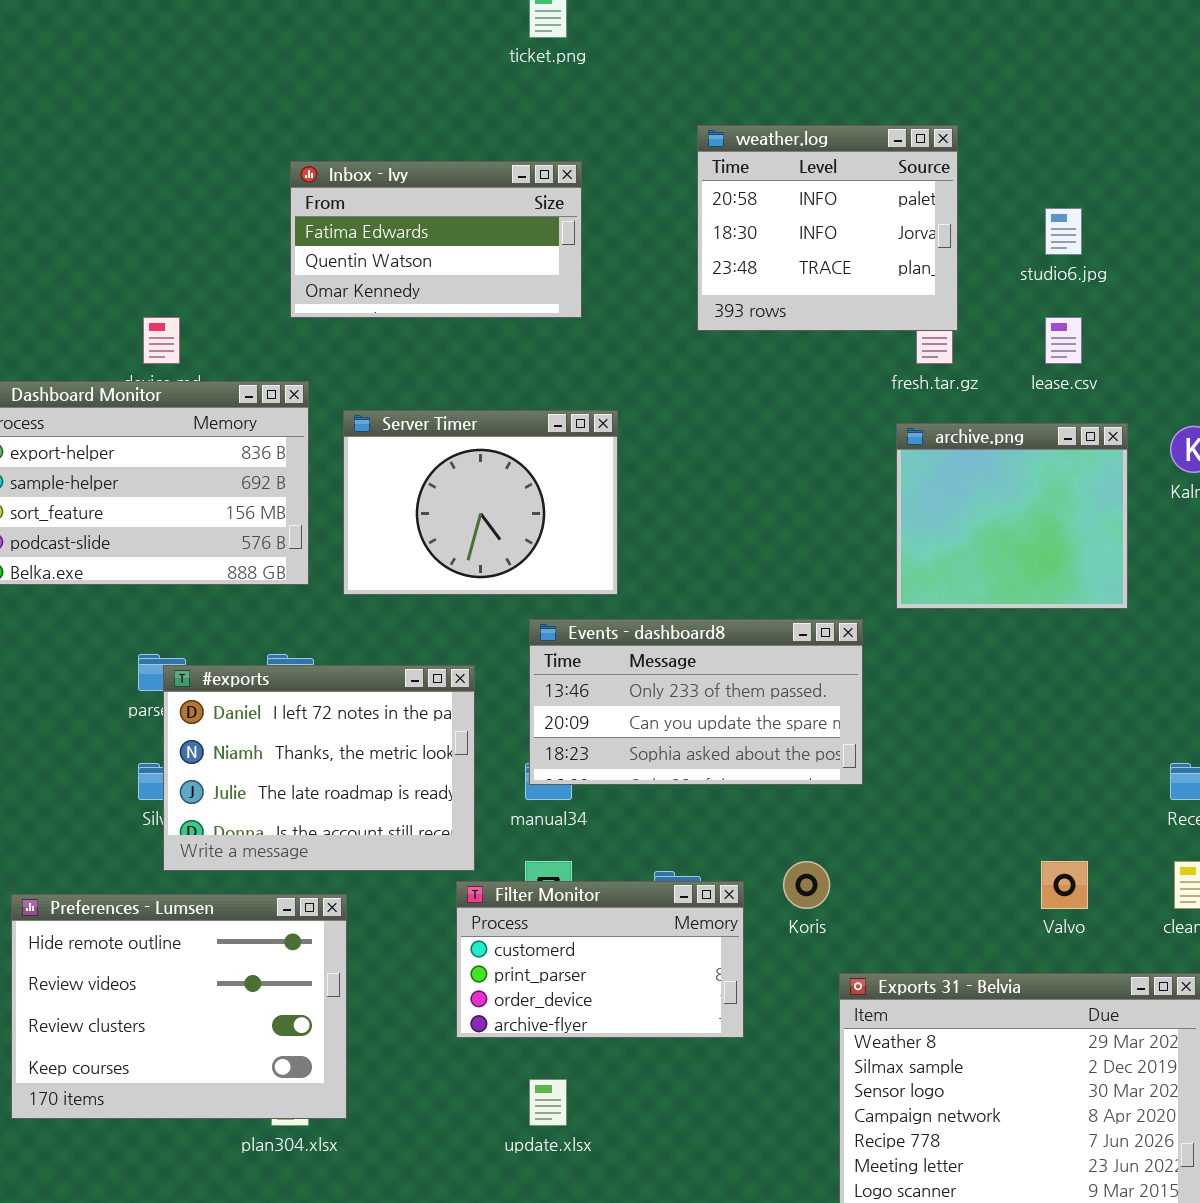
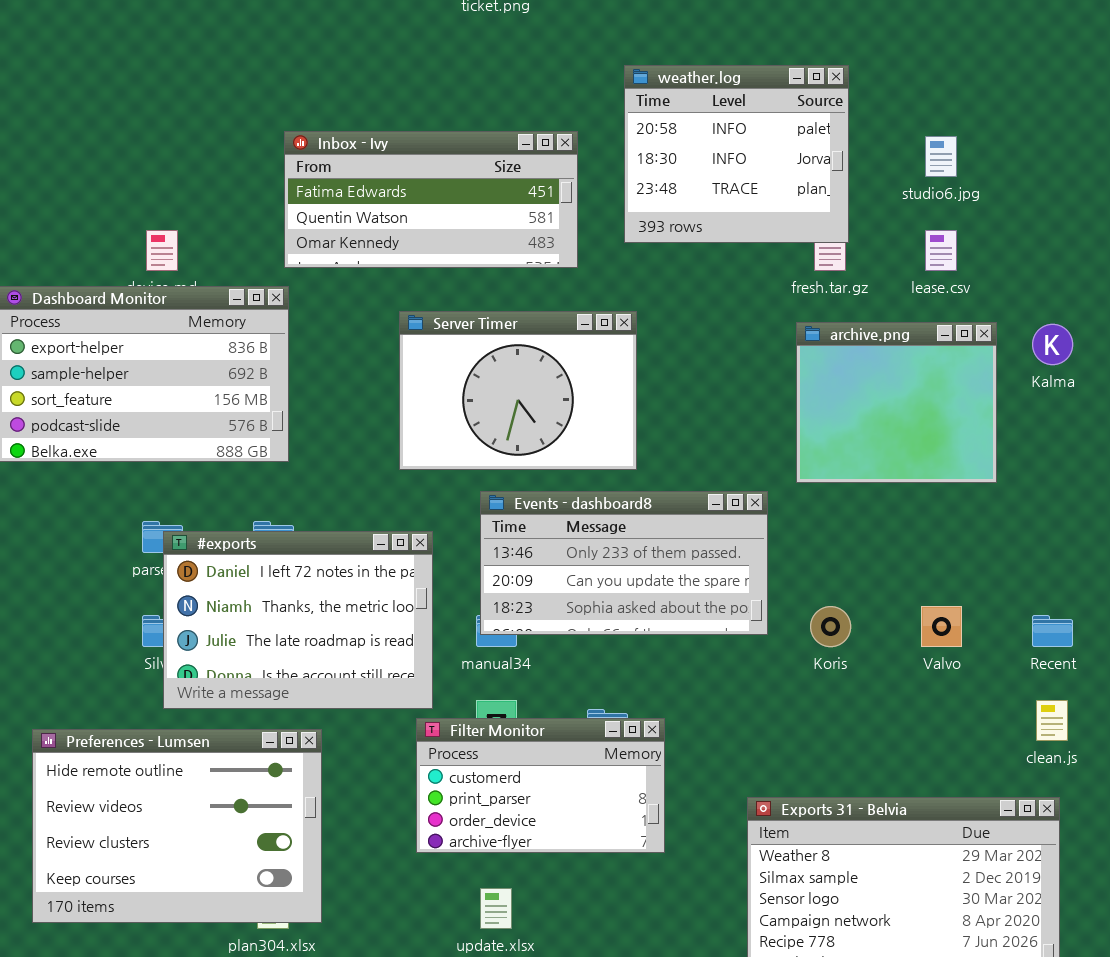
Inbox - Ivy: [290,161,582,318] -> [284,131,578,268], moved, resized
Server Timer: [343,410,618,595] -> [399,311,637,470], moved
Koris: [783,861,830,909] -> [810,606,851,647], moved
Valvo: [1041,861,1088,909] -> [921,606,962,647], moved

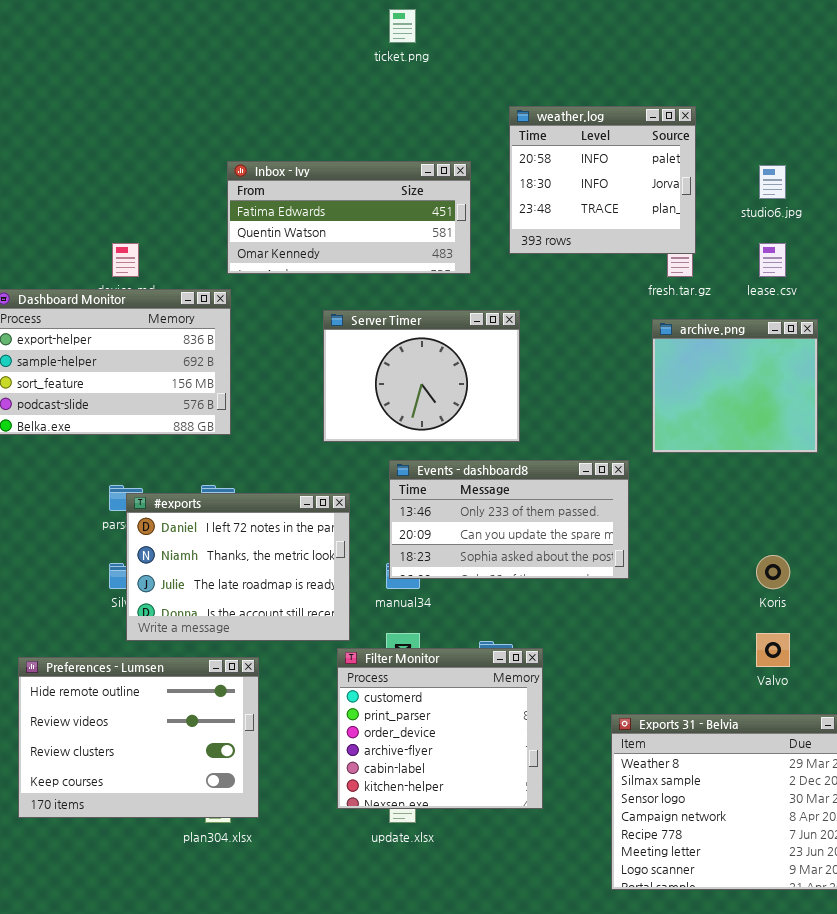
Koris: [810,606,851,647] -> [756,555,790,589], moved
Valvo: [921,606,962,647] -> [756,633,790,667], moved
Filter Monitor: [416,718,665,853] -> [337,648,543,809], resized

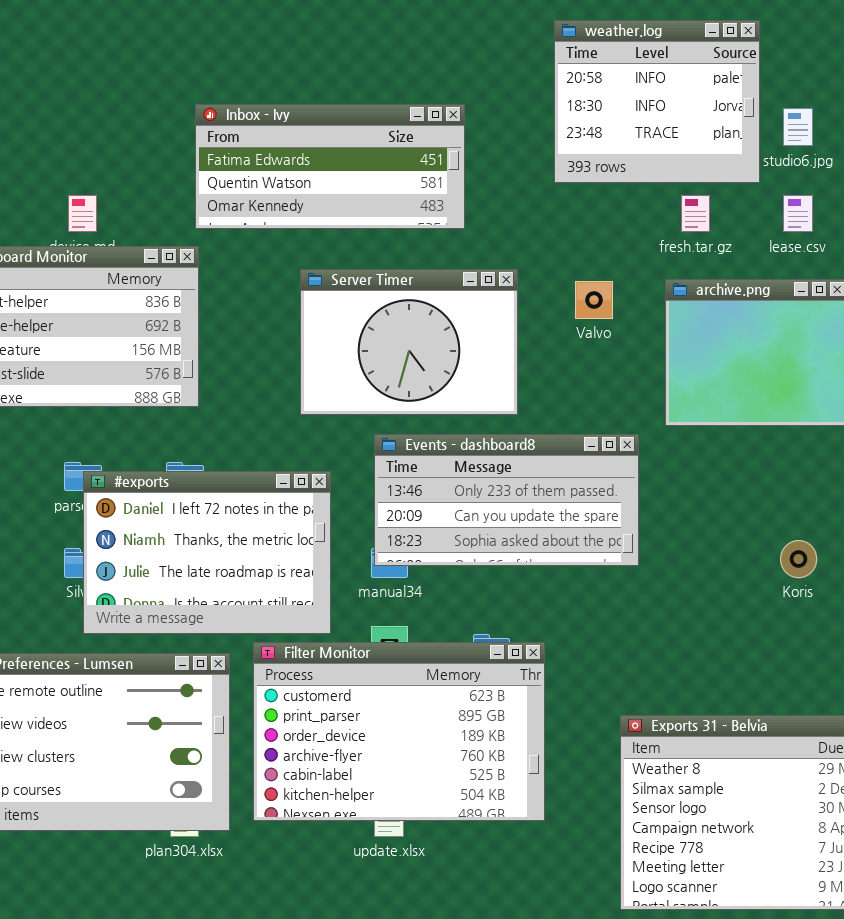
weather.log: [509,106,696,254] -> [554,20,760,183], moved
Valvo: [756,633,790,667] -> [575,281,613,319], moved
Filter Monitor: [337,648,543,809] -> [253,642,545,821], resized

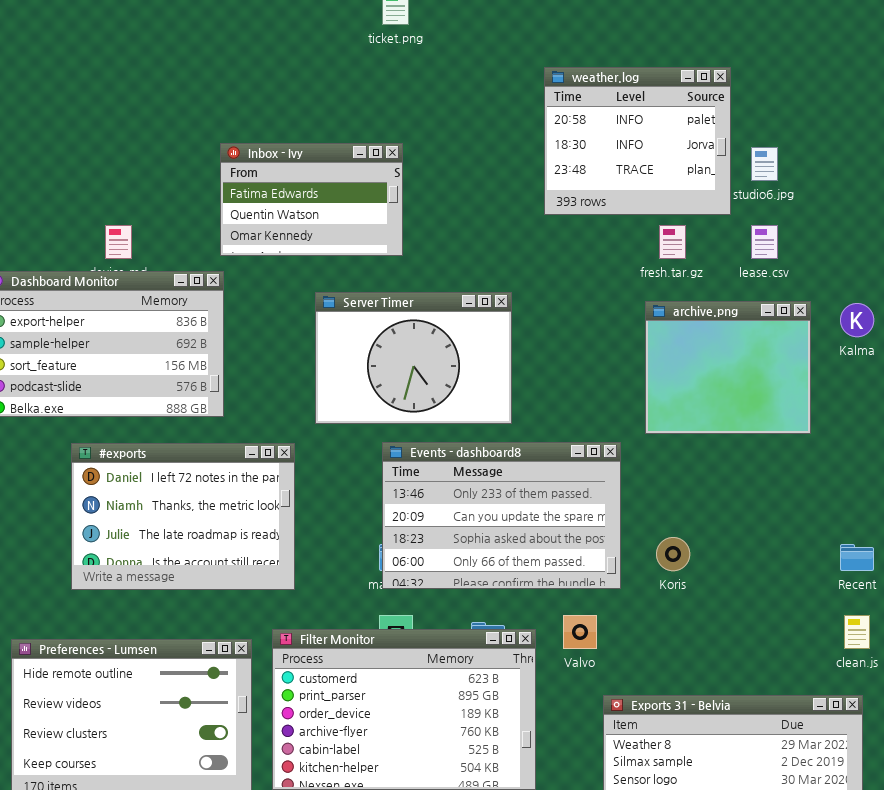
Inbox - Ivy: [195,104,465,229] -> [220,143,403,256], resized
Valvo: [575,281,613,319] -> [563,615,597,649], moved
Events - dashboard8: [374,434,639,566] -> [382,442,621,589], resized
#exports: [83,471,331,634] -> [71,443,295,590], moved
Koris: [780,540,817,578] -> [656,537,690,571], moved

